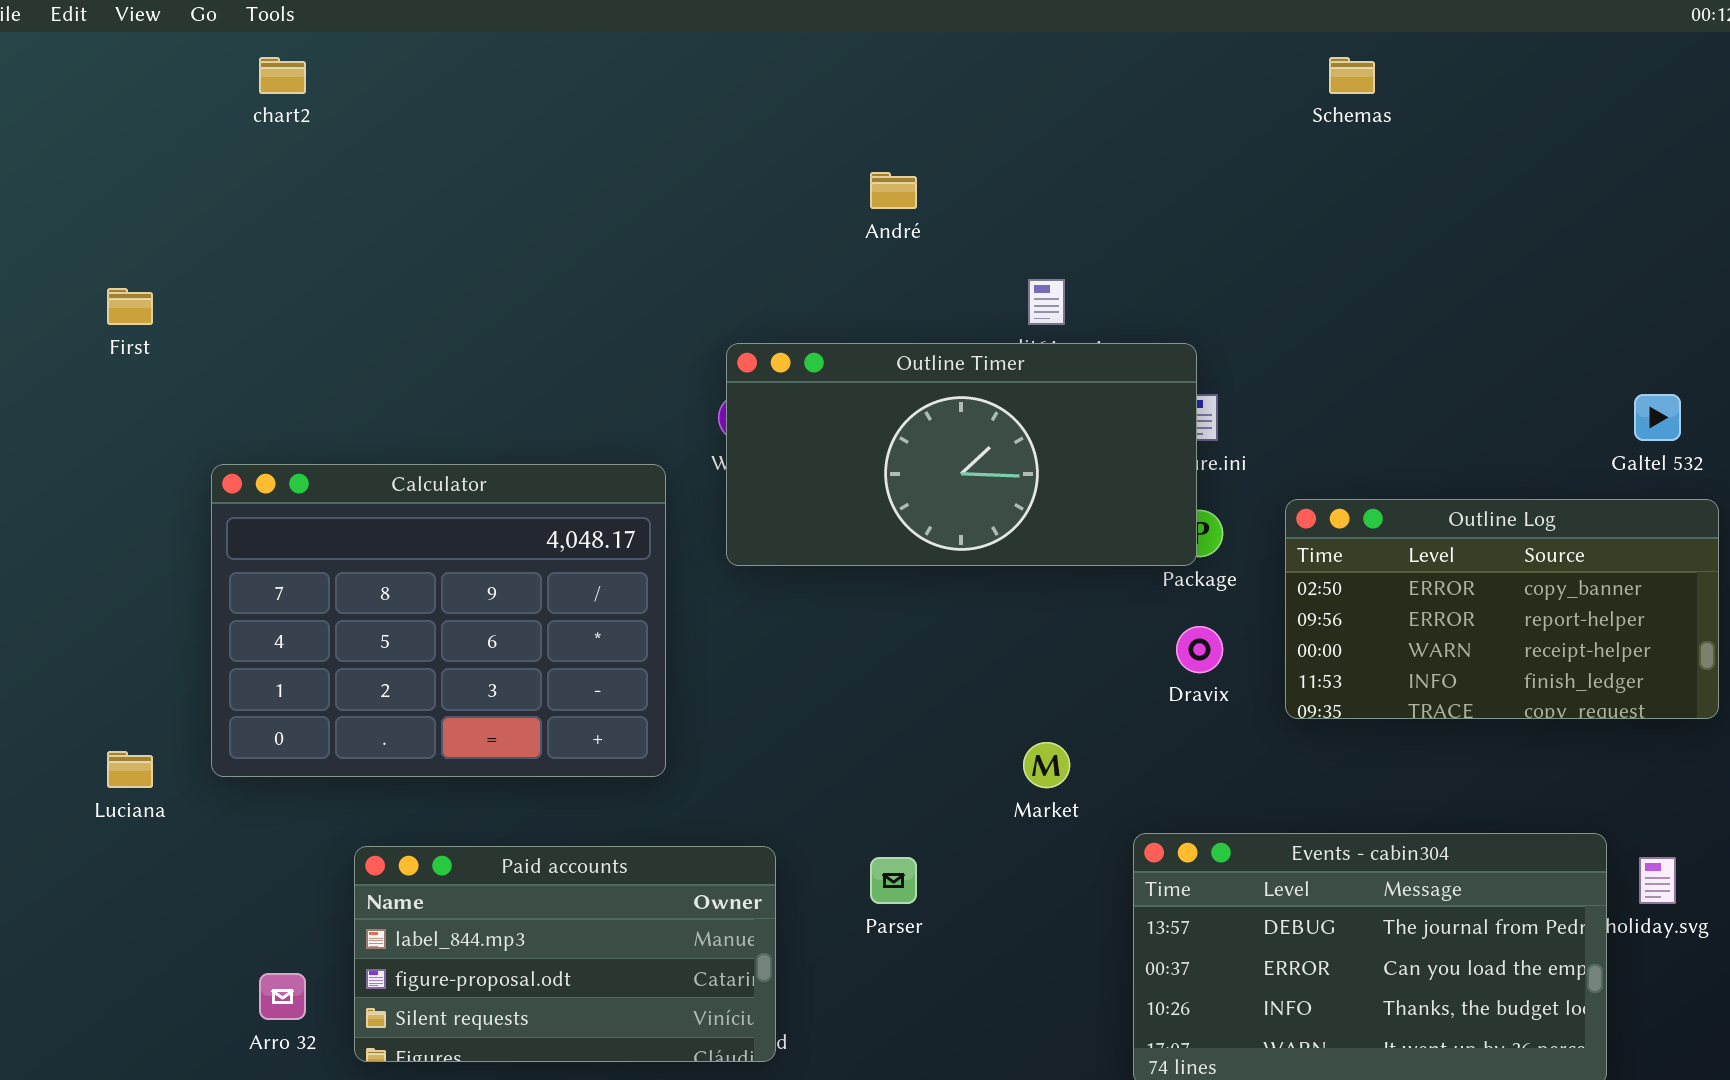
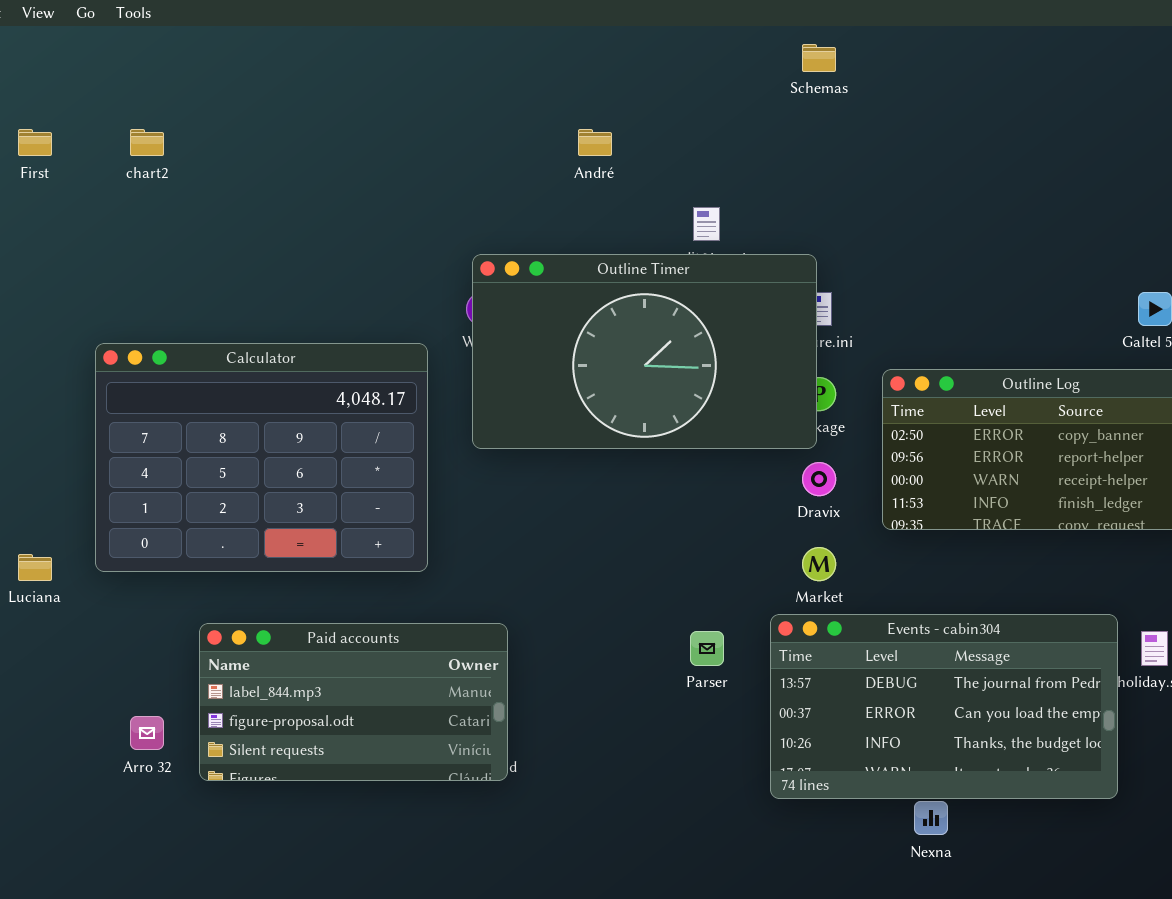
chart2: [259,57,306,94] -> [130,129,164,156], moved
Schemas: [1329,57,1375,94] -> [802,44,836,72], moved
First: [107,288,153,325] -> [18,129,52,156], moved
Outline Timer: [726,343,1197,566] -> [472,254,817,449], resized
Market: [1023,742,1070,788] -> [802,547,836,581], moved
Parser: [870,857,917,904] -> [690,631,724,666], moved

